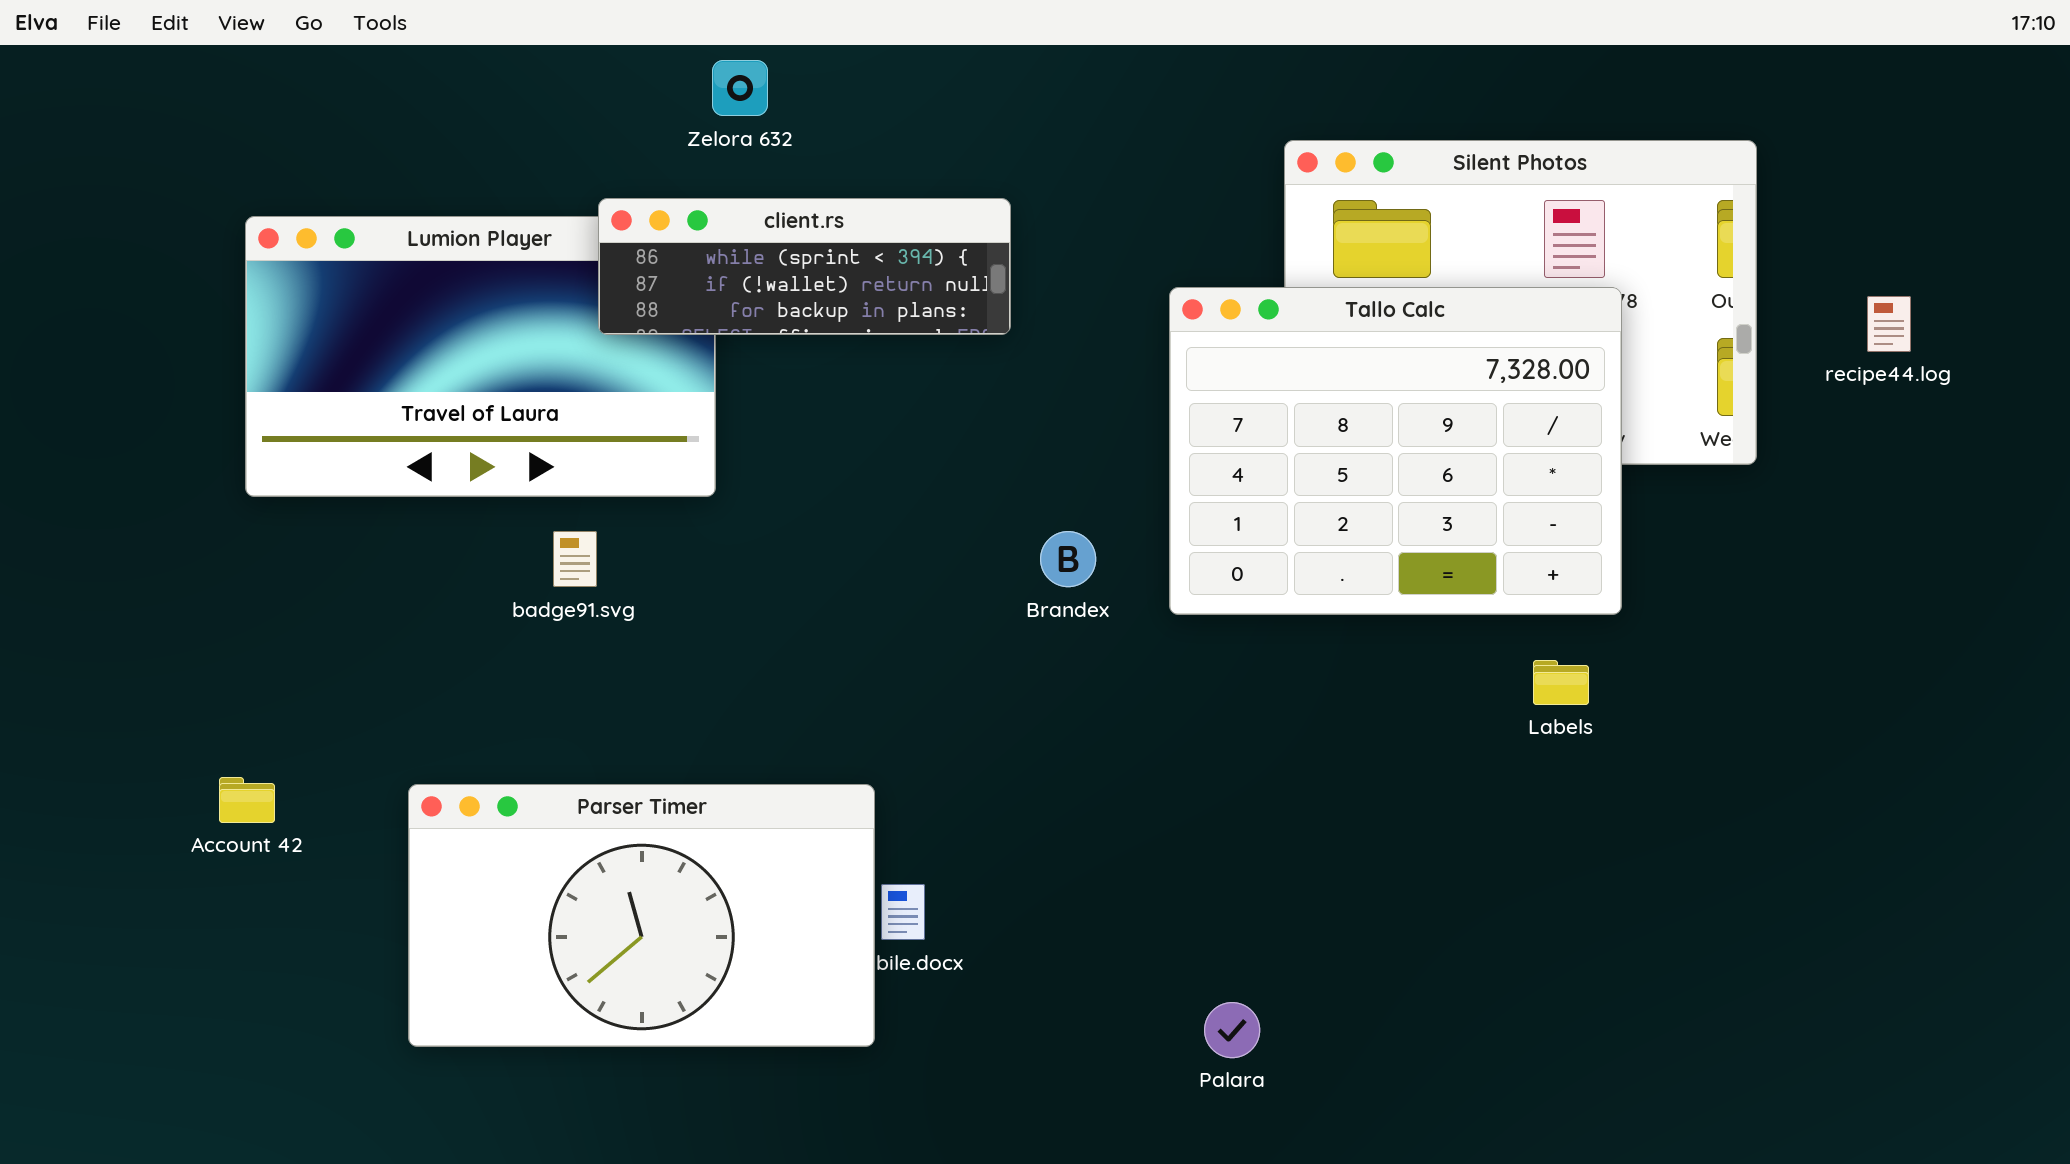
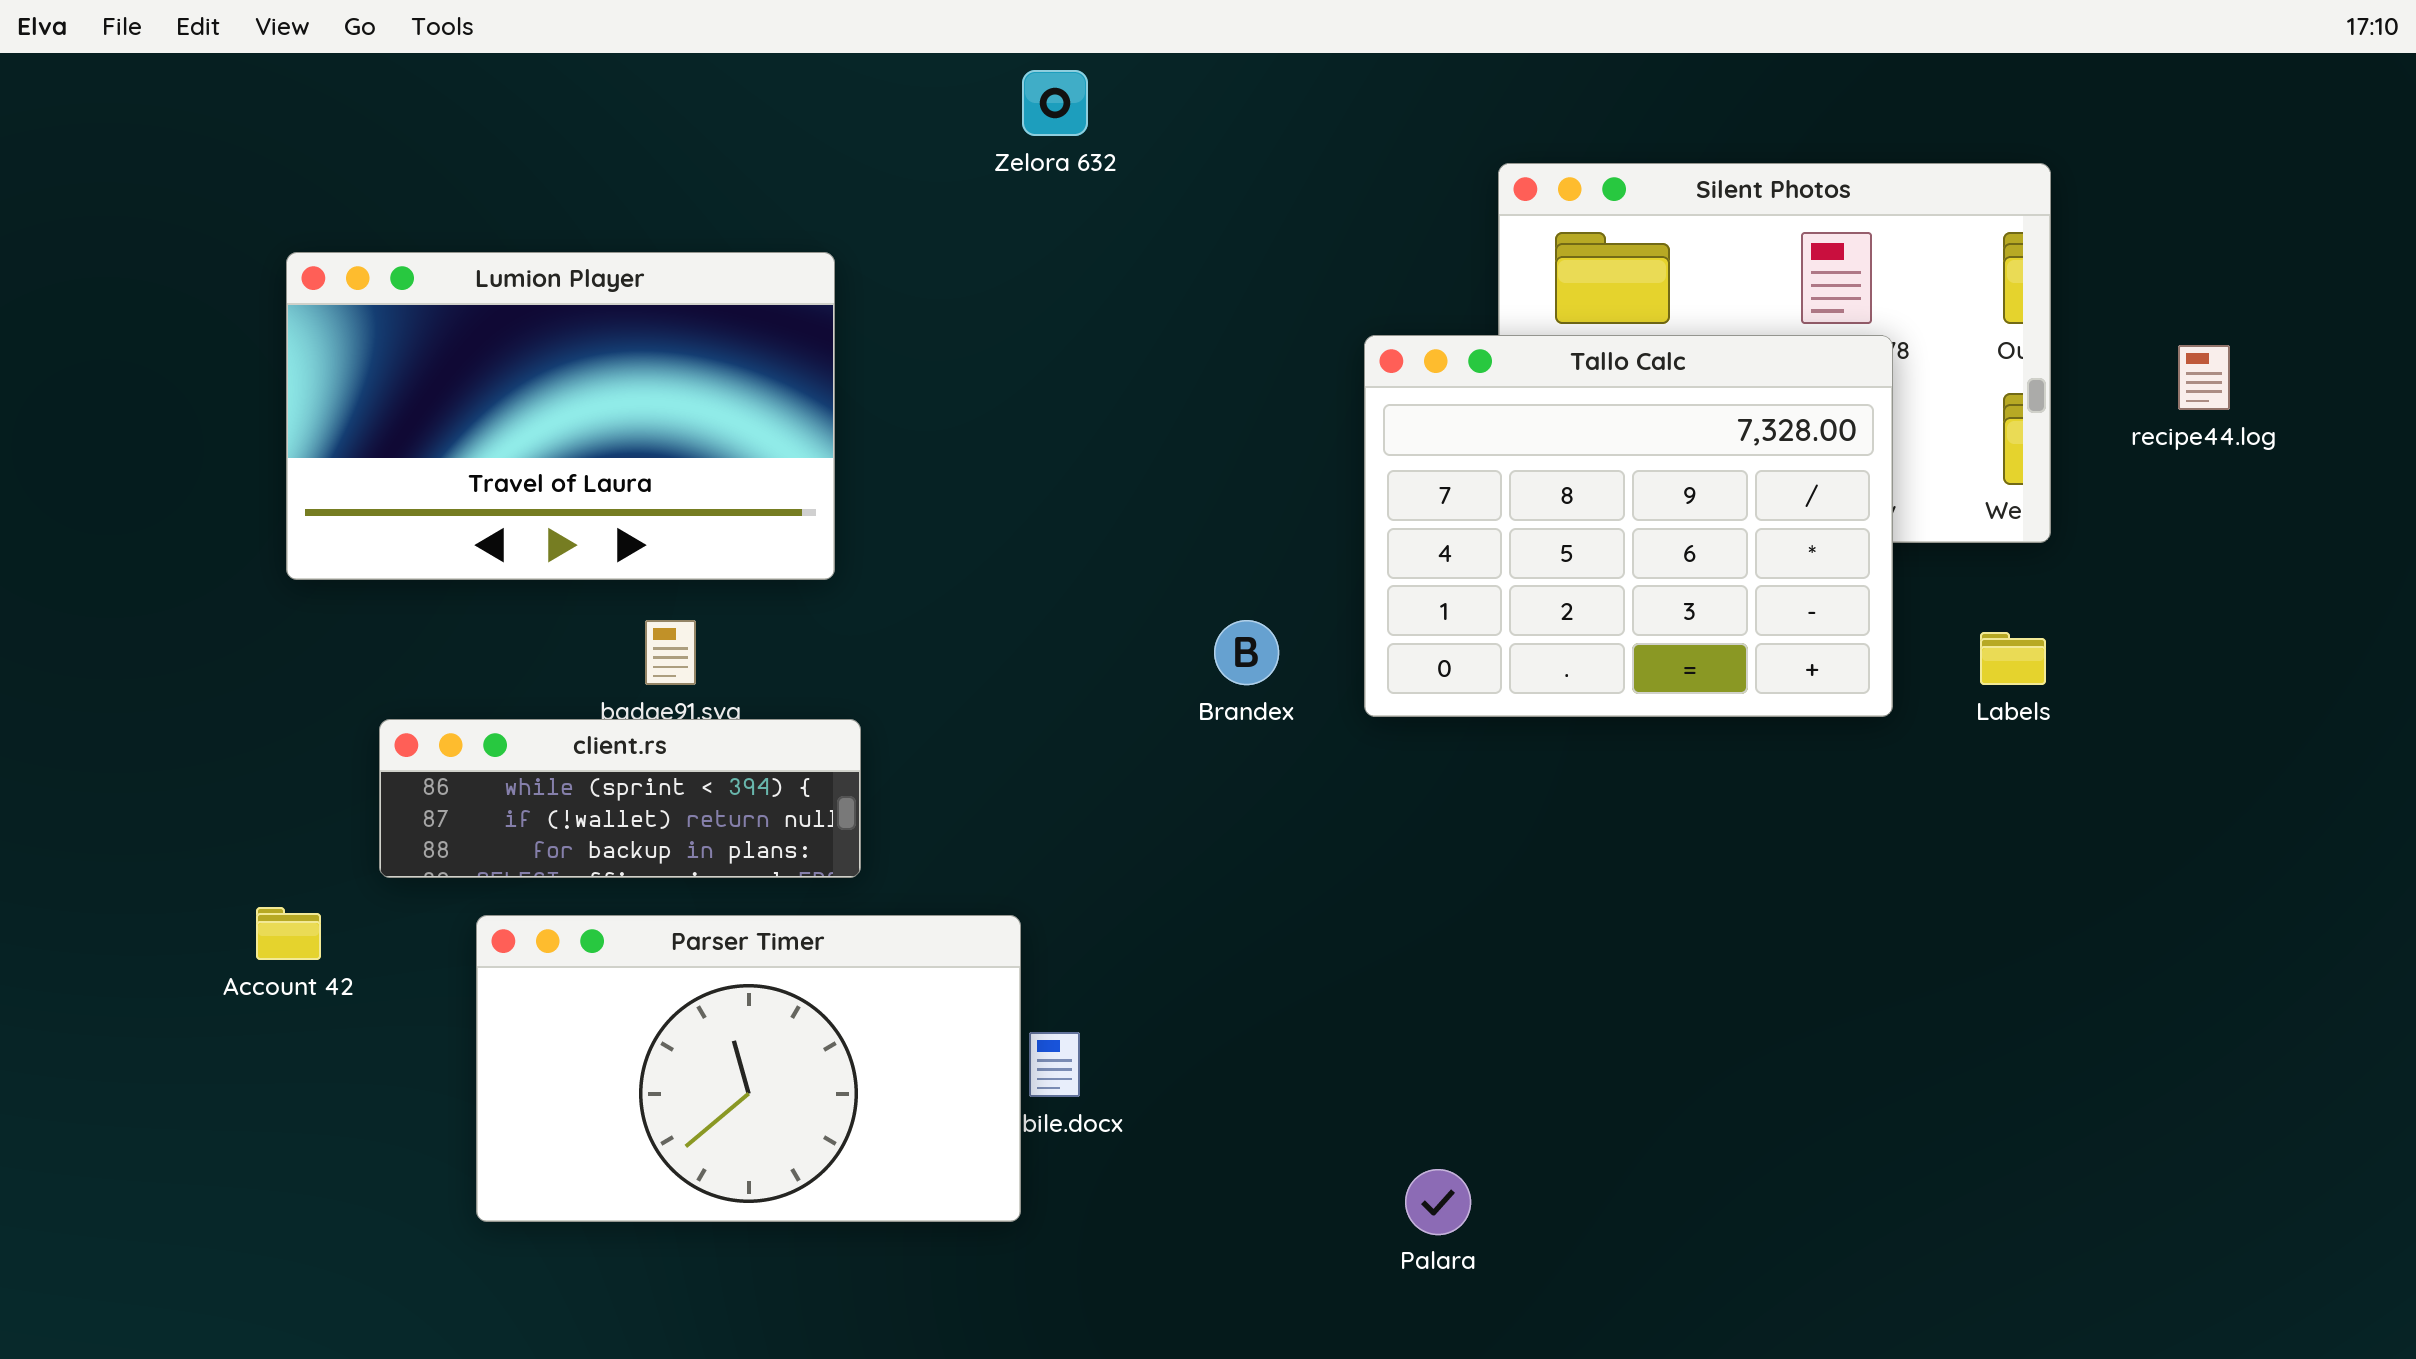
Zelora 632: [712,60,768,116] -> [1022,70,1088,136], moved
client.rs: [598,198,1011,335] -> [379,719,861,878], moved
Labels: [1533,660,1589,705] -> [1980,632,2046,685], moved

